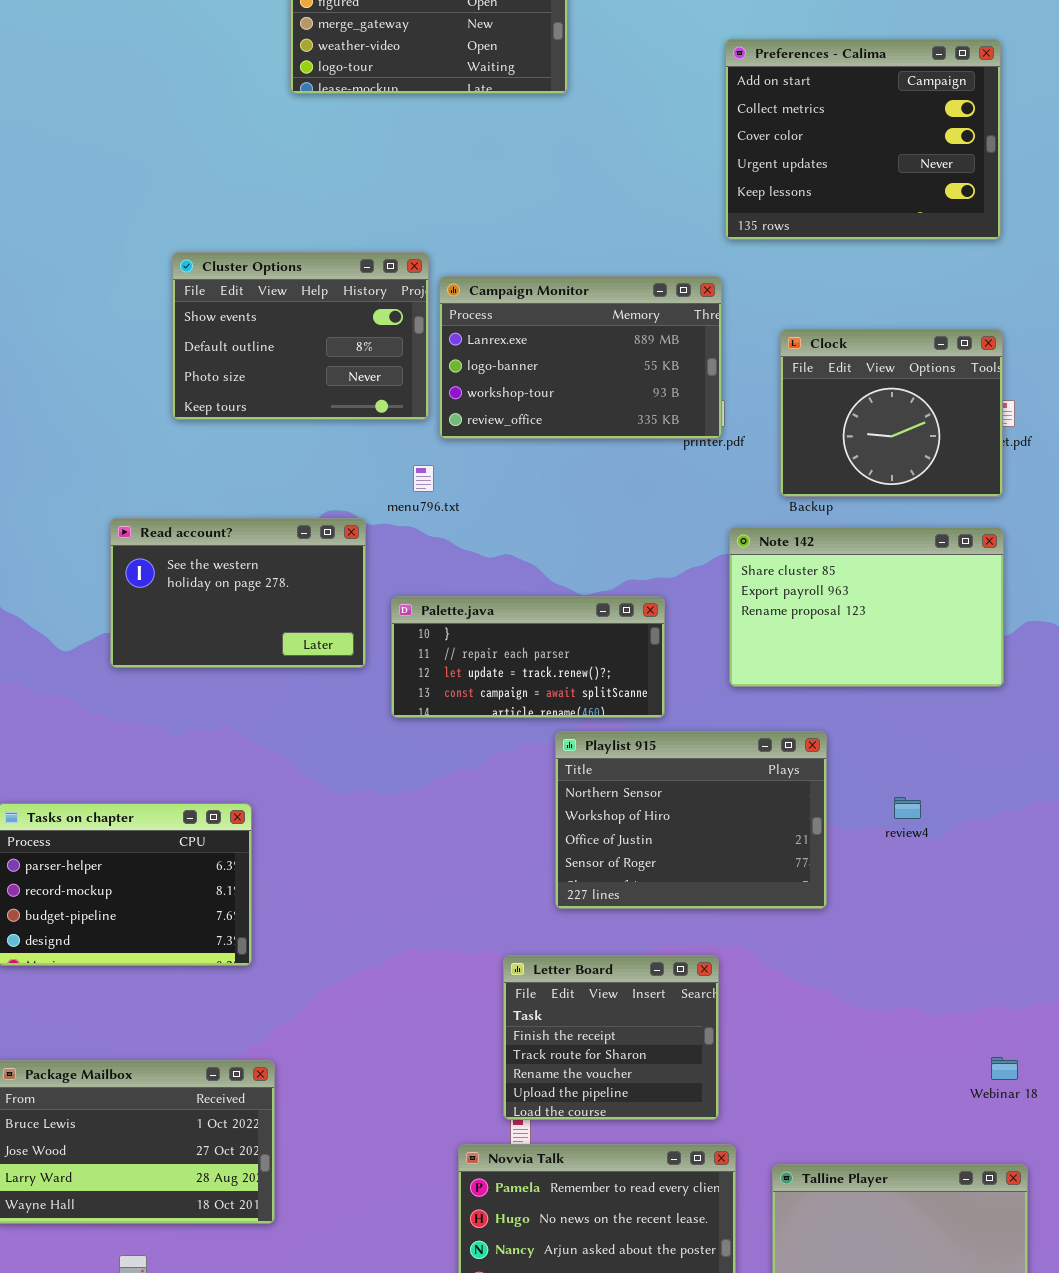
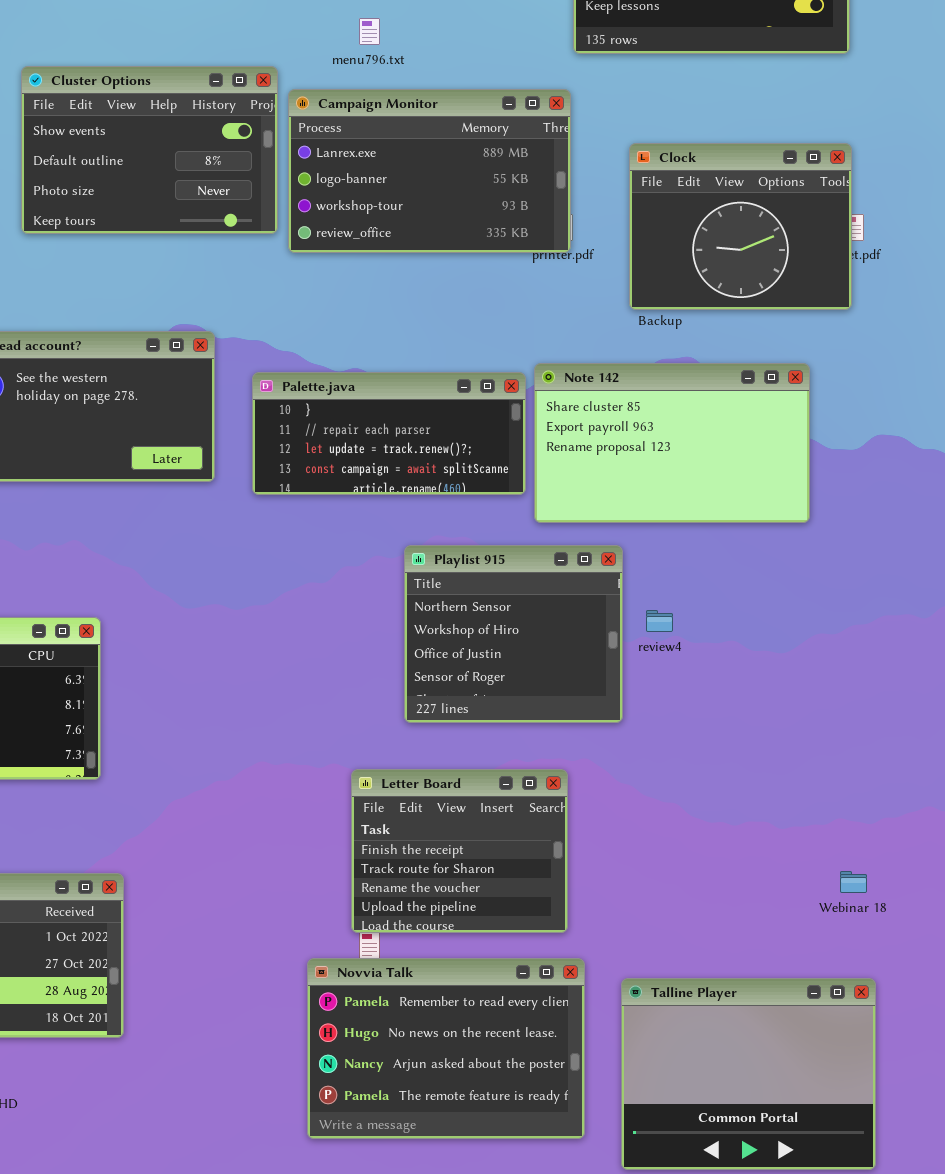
menu796.txt: [413,465,434,492] -> [359,18,380,45], moved
Note 142: [729,527,1004,687] -> [534,363,810,523], moved
Palette.java: [391,596,665,718] -> [252,372,526,495], moved
Playlist 915: [555,731,827,909] -> [404,545,623,723], resized
review4: [894,797,921,819] -> [646,610,673,632], moved

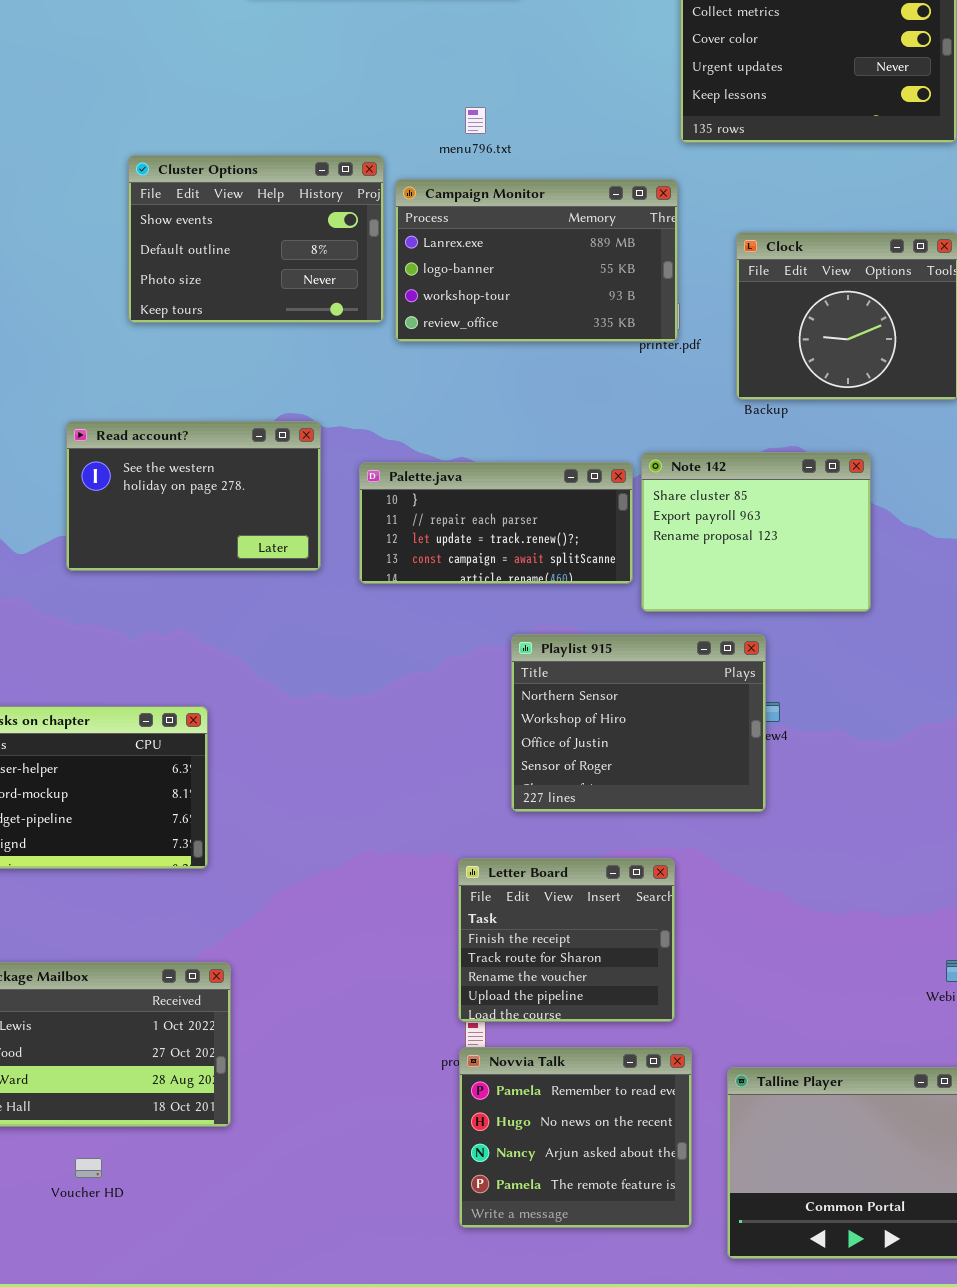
Note 142: [534,363,810,523] -> [641,452,871,612], resized
Playlist 915: [404,545,623,723] -> [511,634,766,812], resized
Novvia Talk: [307,958,585,1139] -> [459,1047,692,1228], resized

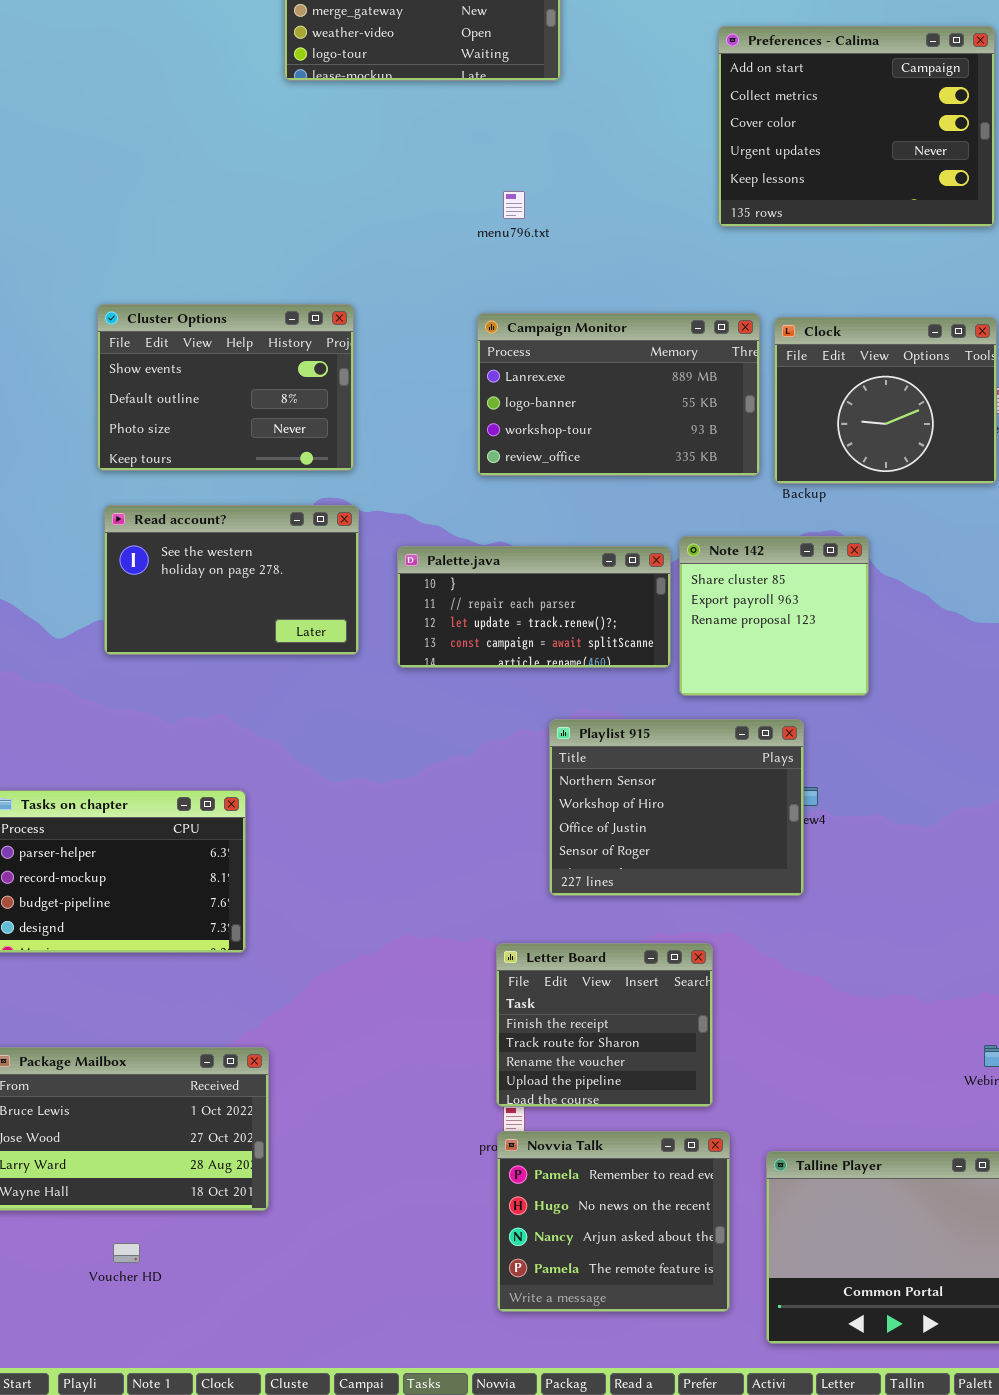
Cluster Options: [128,155,384,323] -> [97,304,354,471], moved
Campaign Monitor: [395,179,678,342] -> [477,313,760,476], moved
Note 142: [641,452,871,612] -> [679,536,869,696], resized

